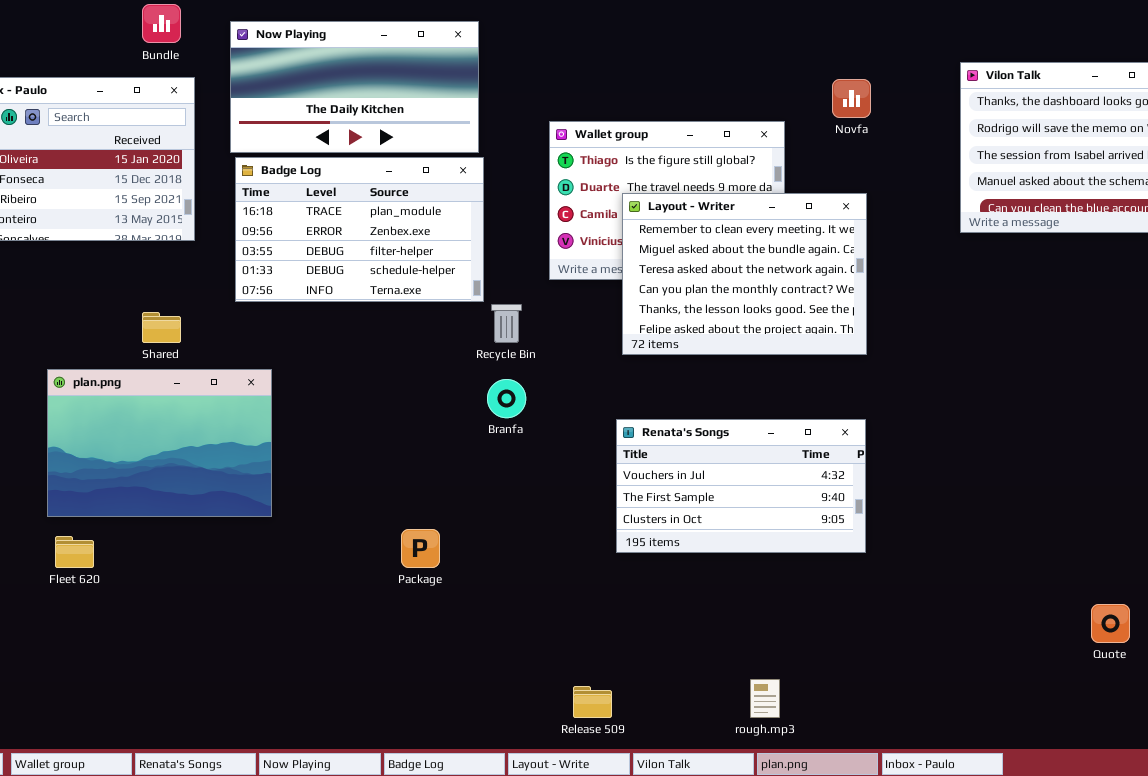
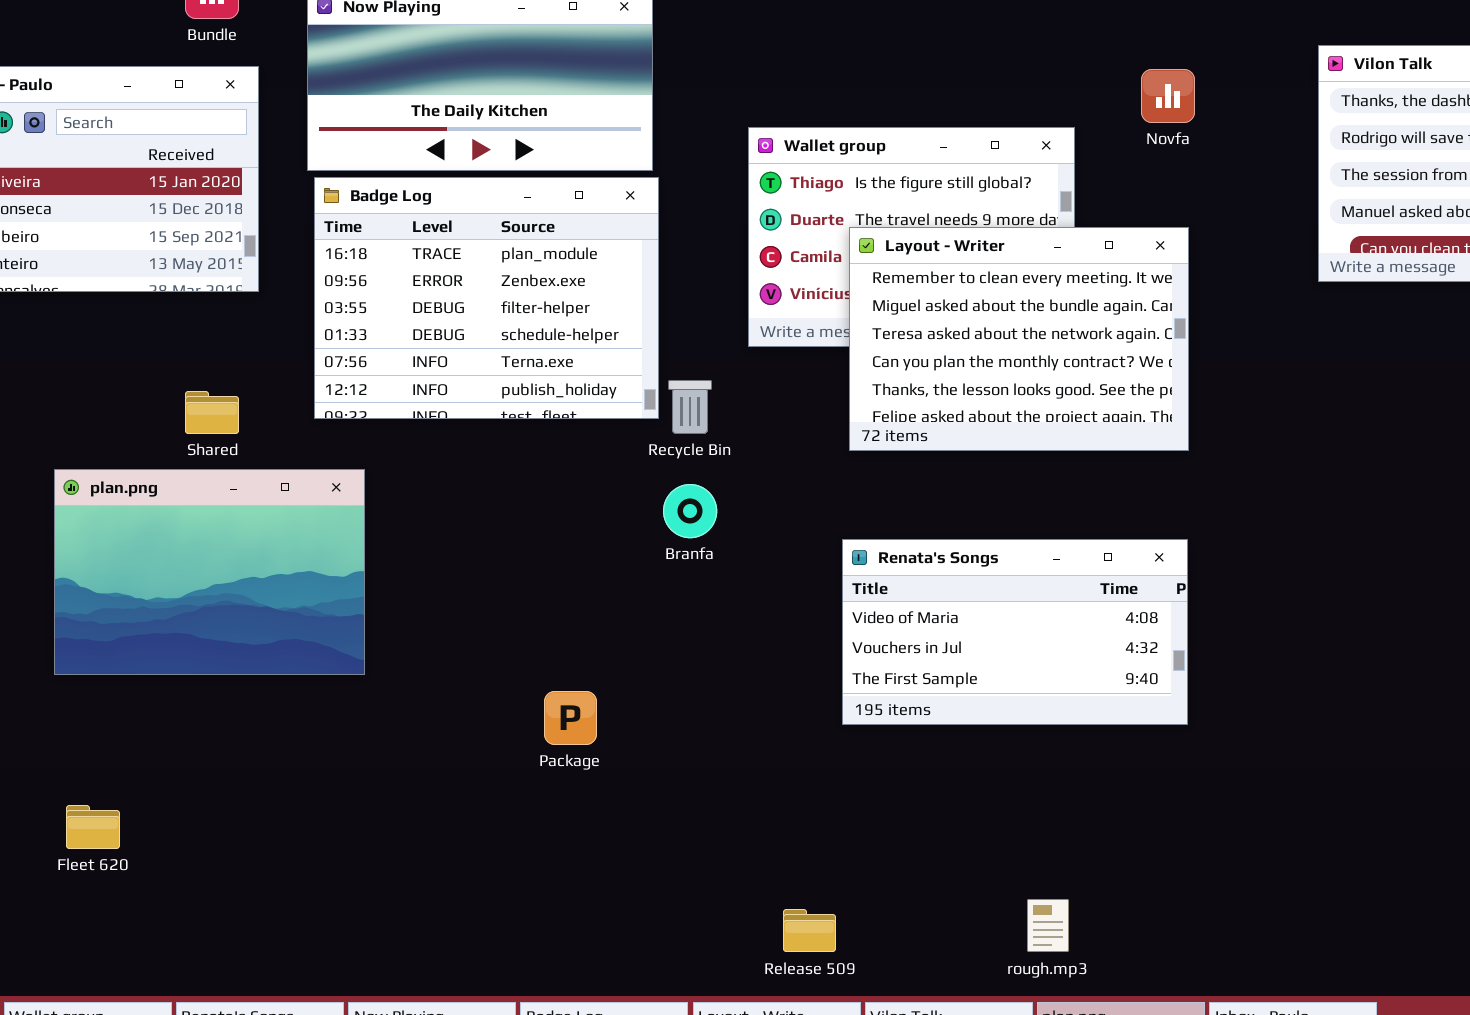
Badge Log: [235,157,484,302] -> [314,177,659,419], resized
Renata's Songs: [616,419,866,553] -> [842,539,1188,725], scrolled up 1 row
Fleet 620: [55,536,94,568] -> [66,805,120,849], moved

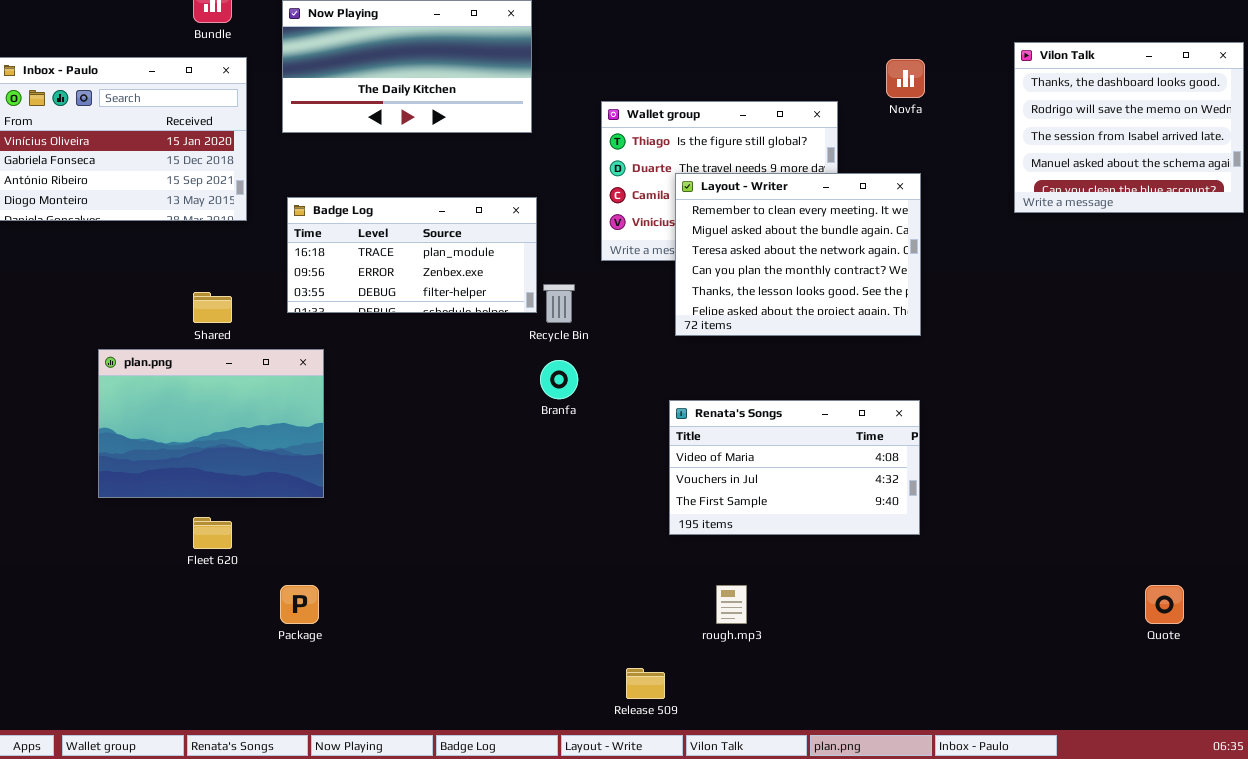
Badge Log: [314,177,659,419] -> [287,197,537,313], resized
Package: [544,691,597,745] -> [280,585,319,624], moved
Fleet 620: [66,805,120,849] -> [193,517,232,549], moved
rough.mp3: [1027,899,1069,952] -> [716,585,747,624], moved

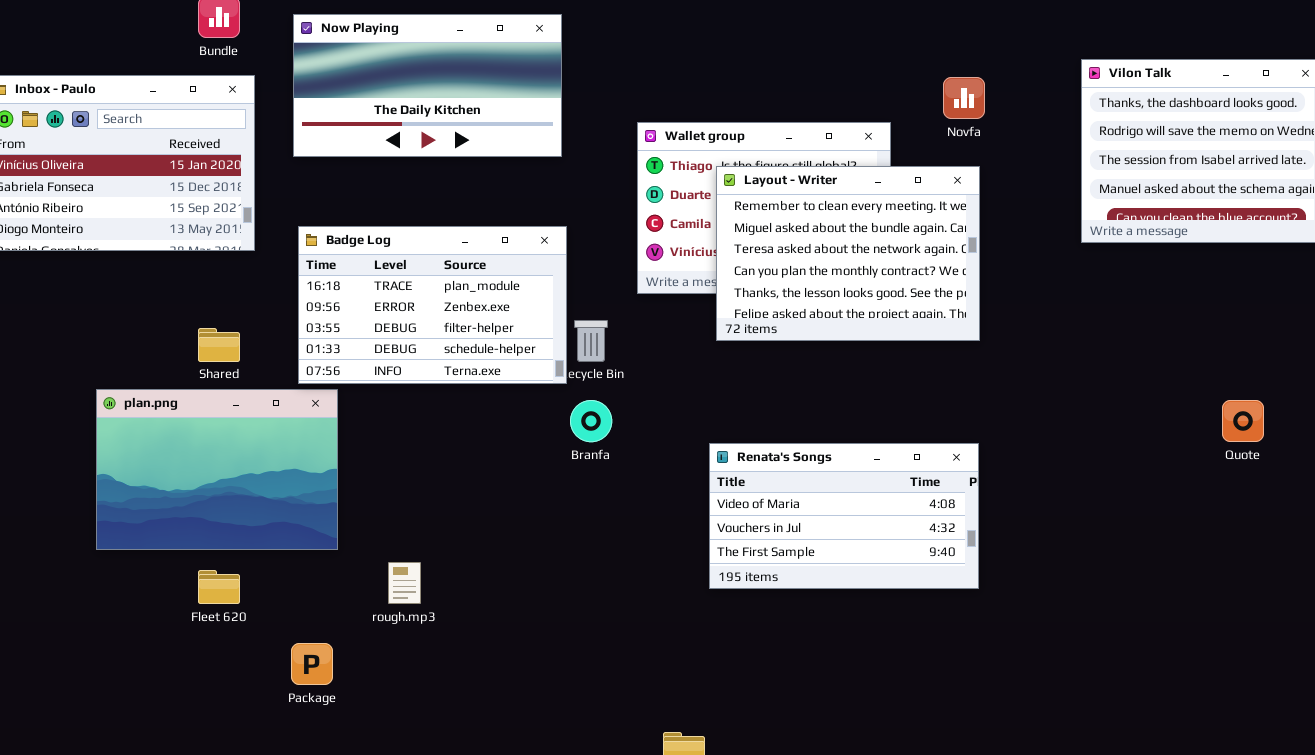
Layout - Writer: [675,173,921,336] -> [716,166,980,341], moved
Badge Log: [287,197,537,313] -> [298,226,567,384], resized
rough.mp3: [716,585,747,624] -> [388,562,421,604], moved
Quote: [1145,585,1184,624] -> [1222,400,1264,442], moved

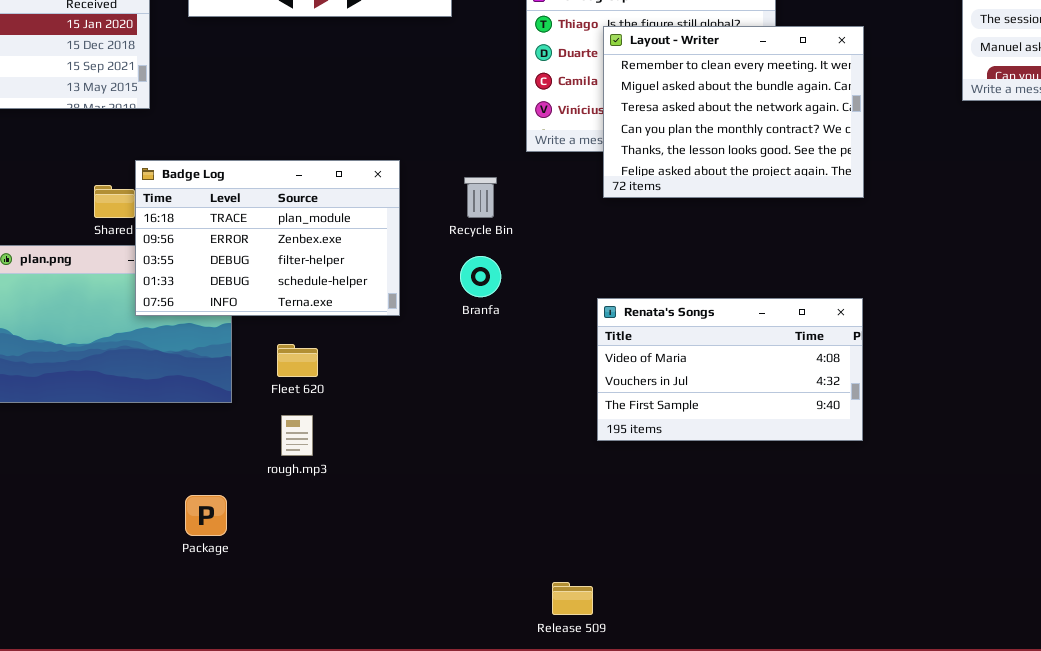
Badge Log: [298,226,567,384] -> [135,160,400,316], moved
Fleet 620: [198,570,240,604] -> [277,344,318,377], moved

